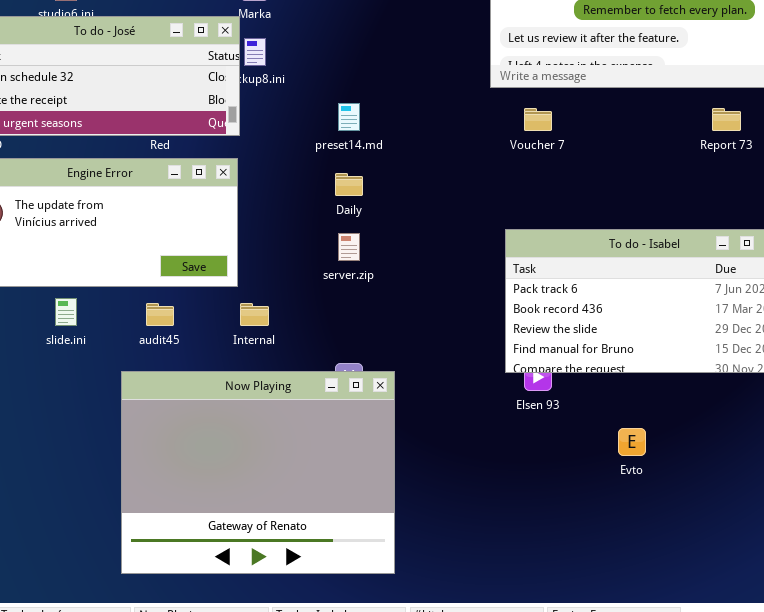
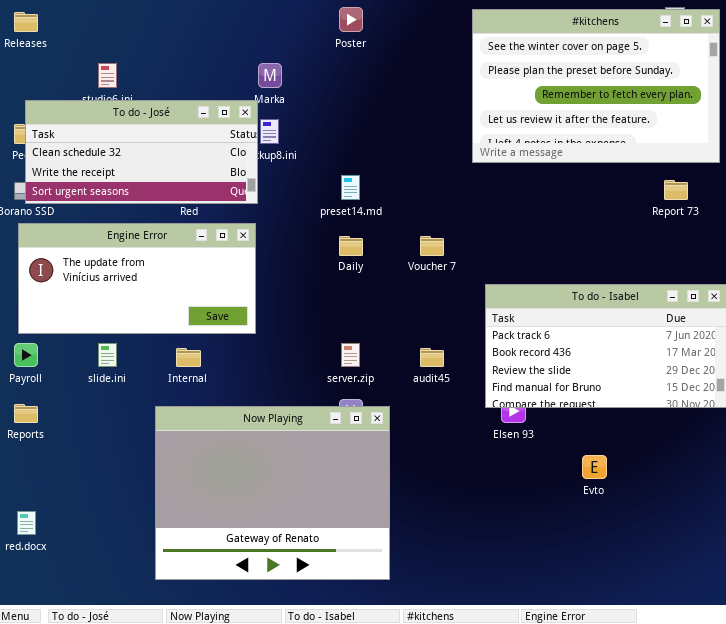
Voucher 7: [524,108,552,131] -> [420,236,444,256], moved
server.zip: [338,233,360,261] -> [341,343,360,367], moved
audit45: [146,303,174,326] -> [420,348,444,367], moved
Internal: [240,303,269,326] -> [176,348,201,367], moved

